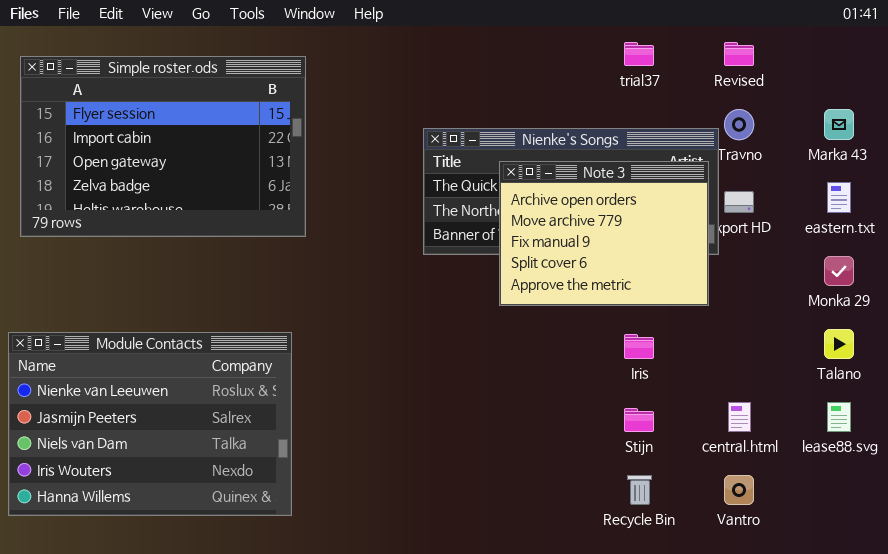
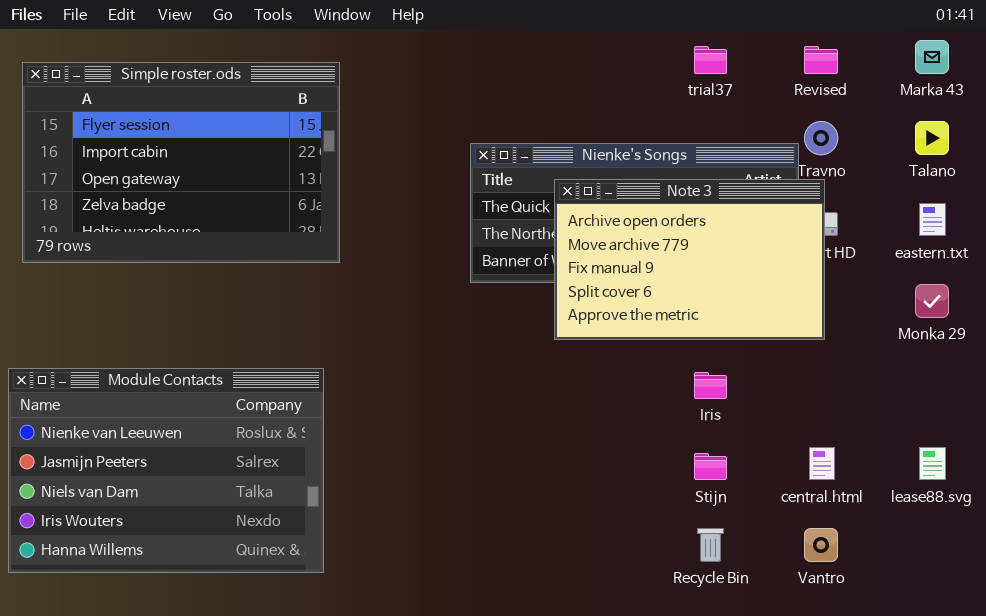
Marka 43: [824,109,854,140] -> [915,40,949,74], moved
Note 3: [499,161,709,306] -> [554,179,825,340], resized
Talano: [824,329,854,359] -> [915,121,949,155], moved

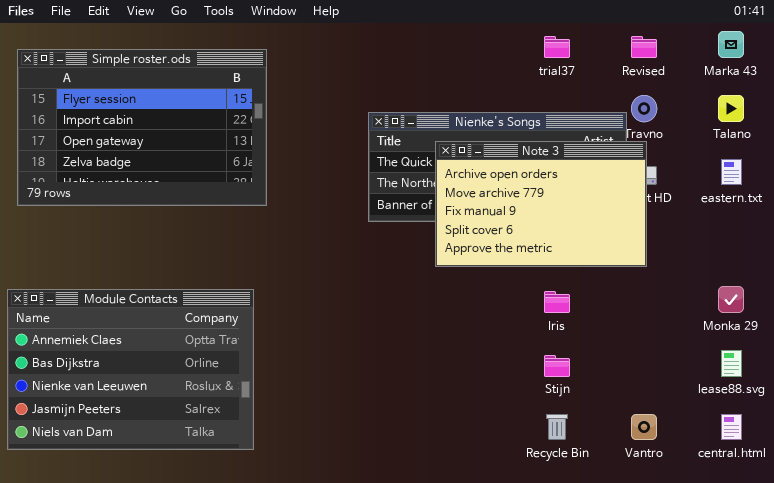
Monka 29: [915,284,949,318] -> [718,286,744,313], moved
Module Contacts: [8,368,324,573] -> [7,289,254,450], scrolled up 2 rows
central.html: [809,447,835,480] -> [721,414,742,440], moved

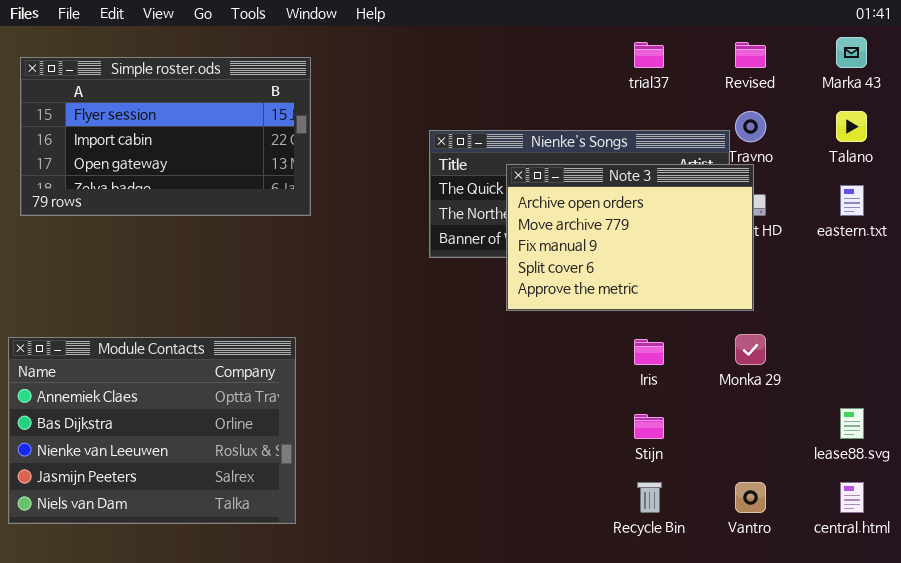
Simple roster.ods: [17,49,267,206] -> [20,57,311,216], resized
Monka 29: [718,286,744,313] -> [735,334,766,365], moved

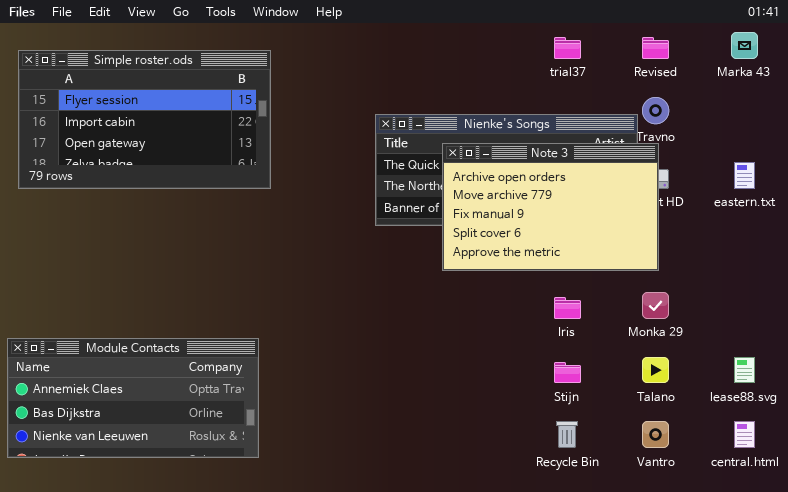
Talano: [836,111,867,142] -> [642,357,669,383], moved
Module Contacts: [8,337,296,524] -> [7,338,259,458], resized

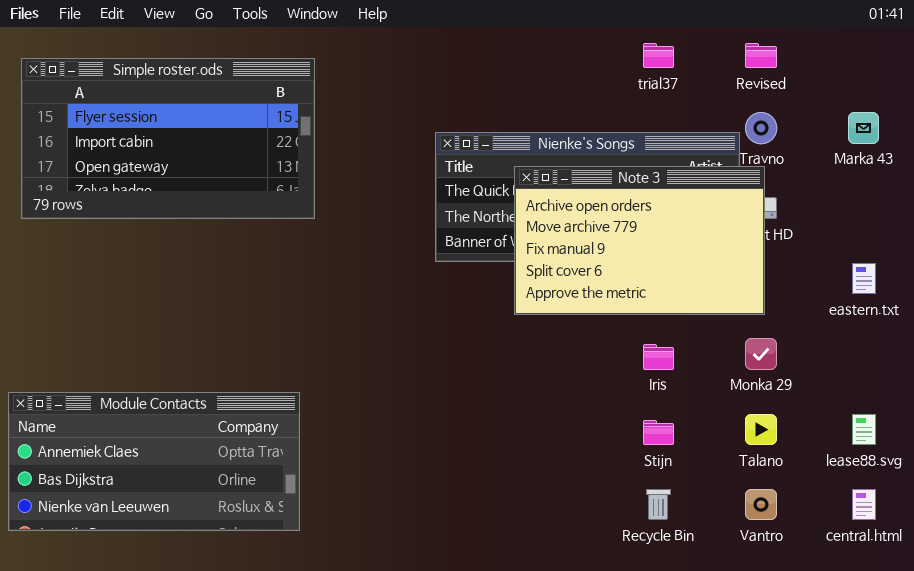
Marka 43: [731,32,758,59] -> [848,112,879,144], moved
eastern.txt: [734,162,755,189] -> [852,263,876,294], moved

